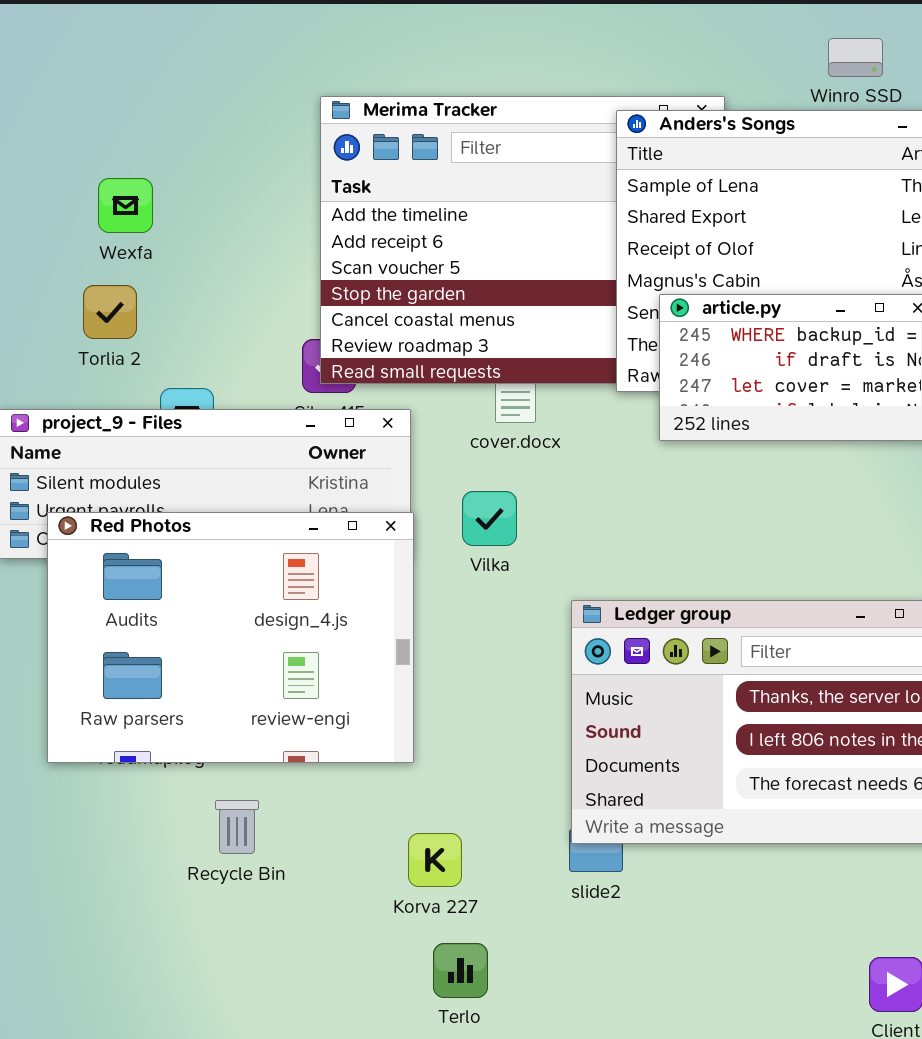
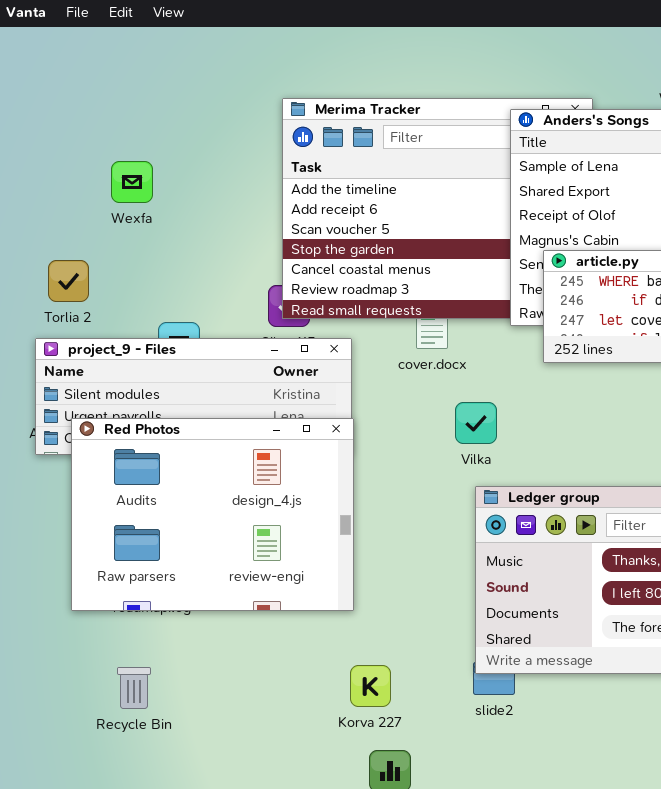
Torlia 2: [83,285,137,339] -> [48,260,89,302], moved
Vilka: [462,491,517,546] -> [455,402,497,444], moved
Recycle Bin: [215,800,259,854] -> [117,667,151,709], moved

